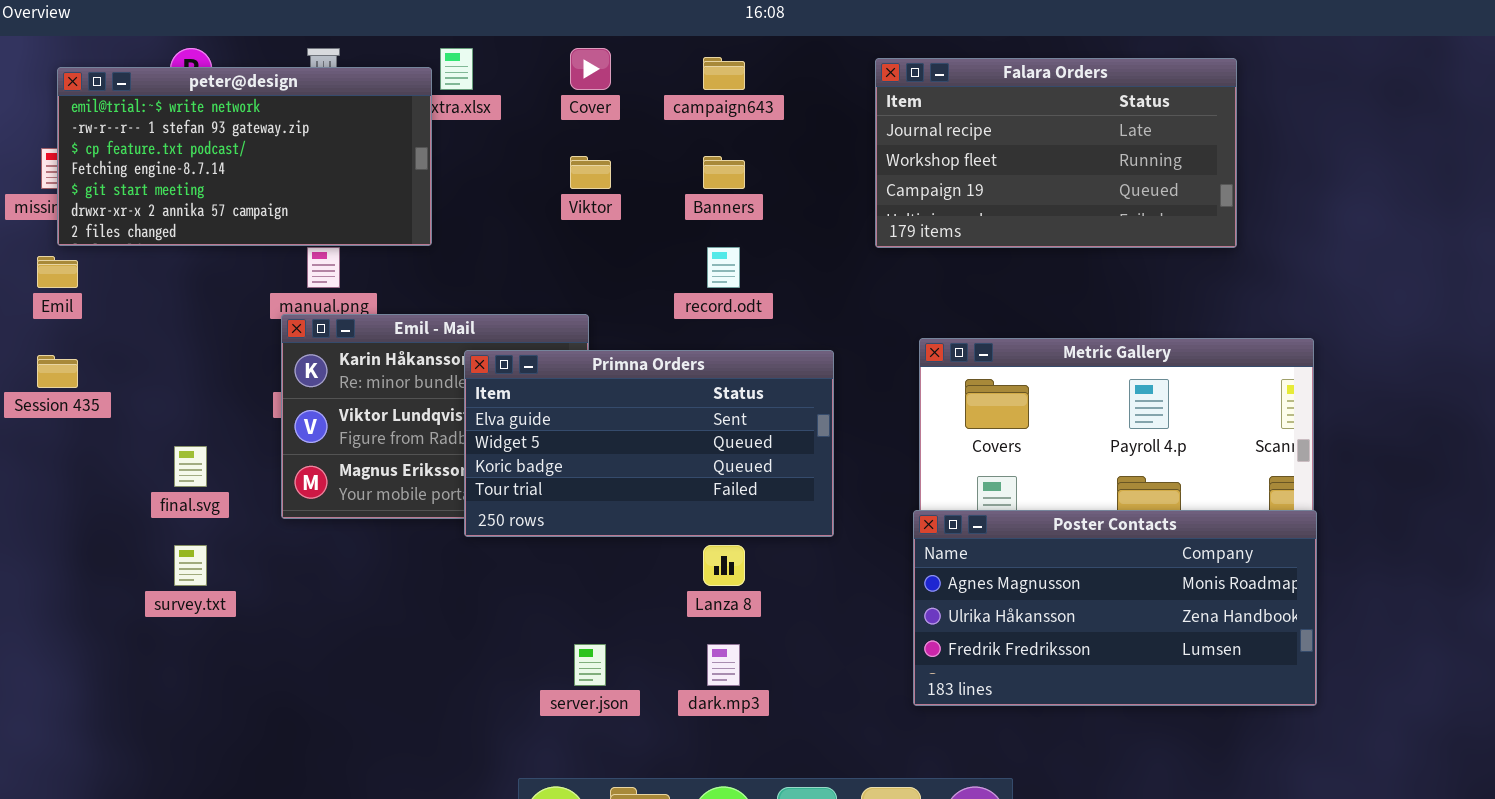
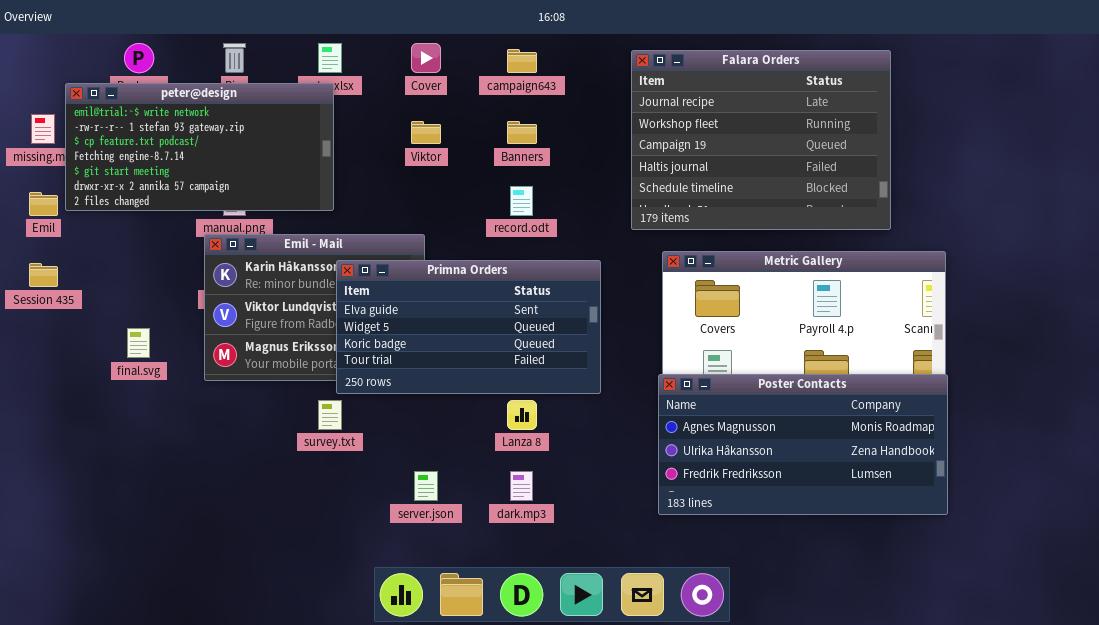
Falara Orders: [875,58,1237,248] -> [631,50,891,230], resized
peter@design: [57,67,432,246] -> [65,83,334,211], moved
survey.txt: [174,545,207,586] -> [318,400,342,430], moved

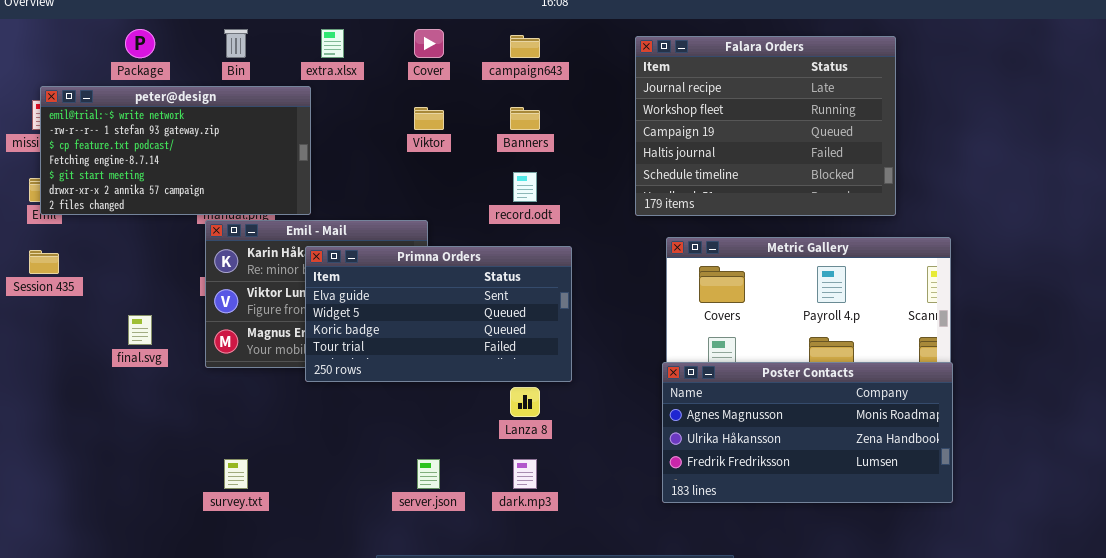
peter@design: [65,83,334,211] -> [40,86,311,215], moved
Primna Orders: [336,260,601,394] -> [305,246,572,382], moved
survey.txt: [318,400,342,430] -> [224,459,248,489], moved

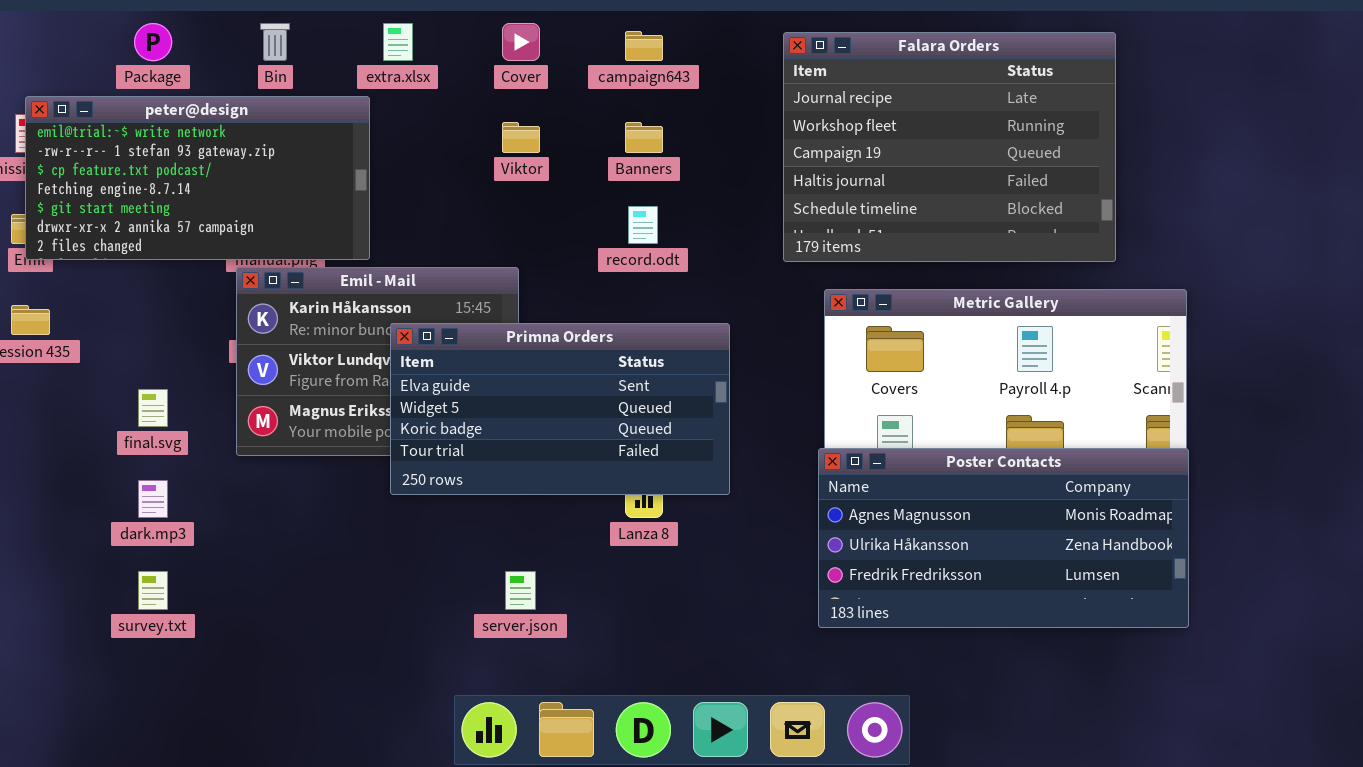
Primna Orders: [305,246,572,382] -> [390,323,730,495], moved
survey.txt: [224,459,248,489] -> [138,571,168,610], moved
dark.mp3: [513,459,537,489] -> [138,480,168,518], moved

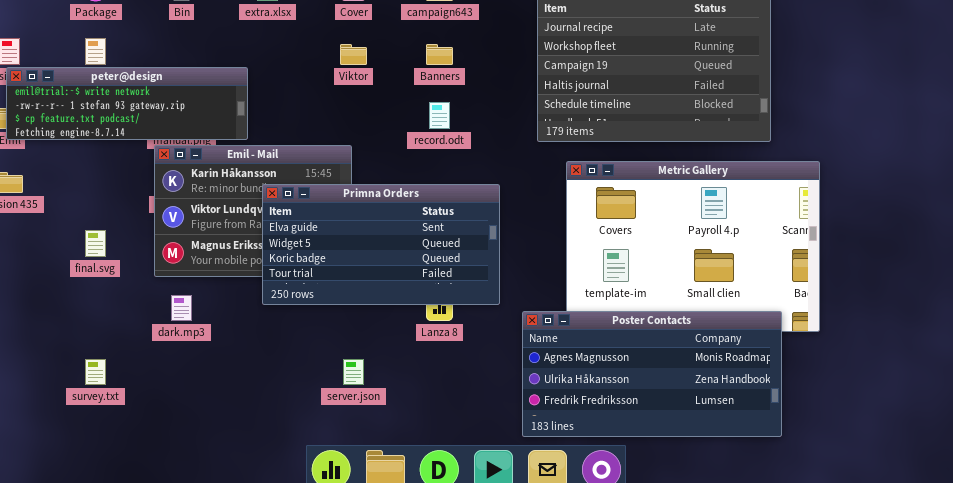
peter@design: [25,96,370,260] -> [6,67,248,140], resized
Poster Contacts: [818,448,1189,628] -> [522,311,782,437], moved
dark.mp3: [138,480,168,518] -> [171,295,192,321], moved

